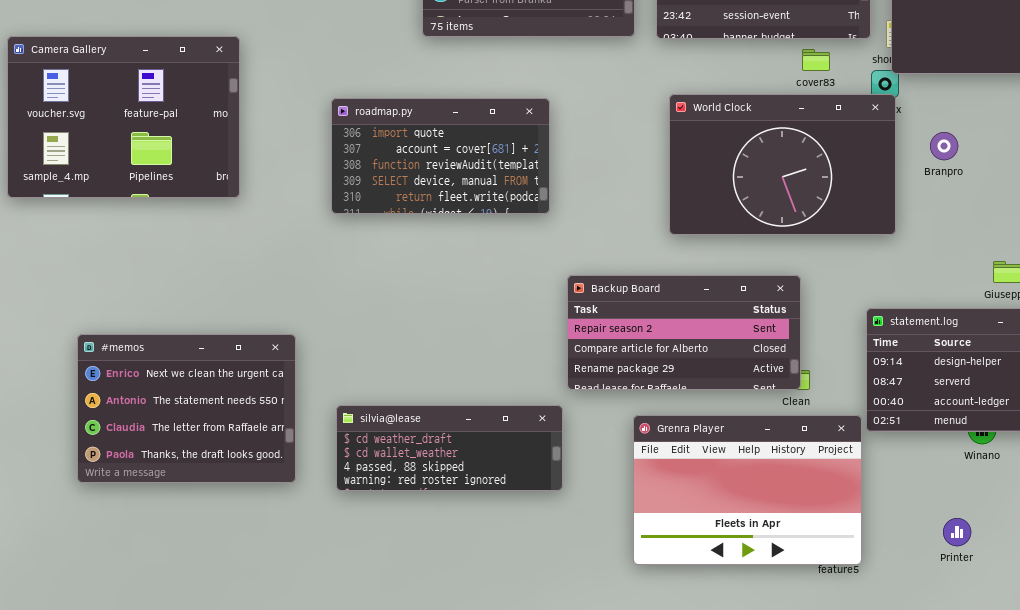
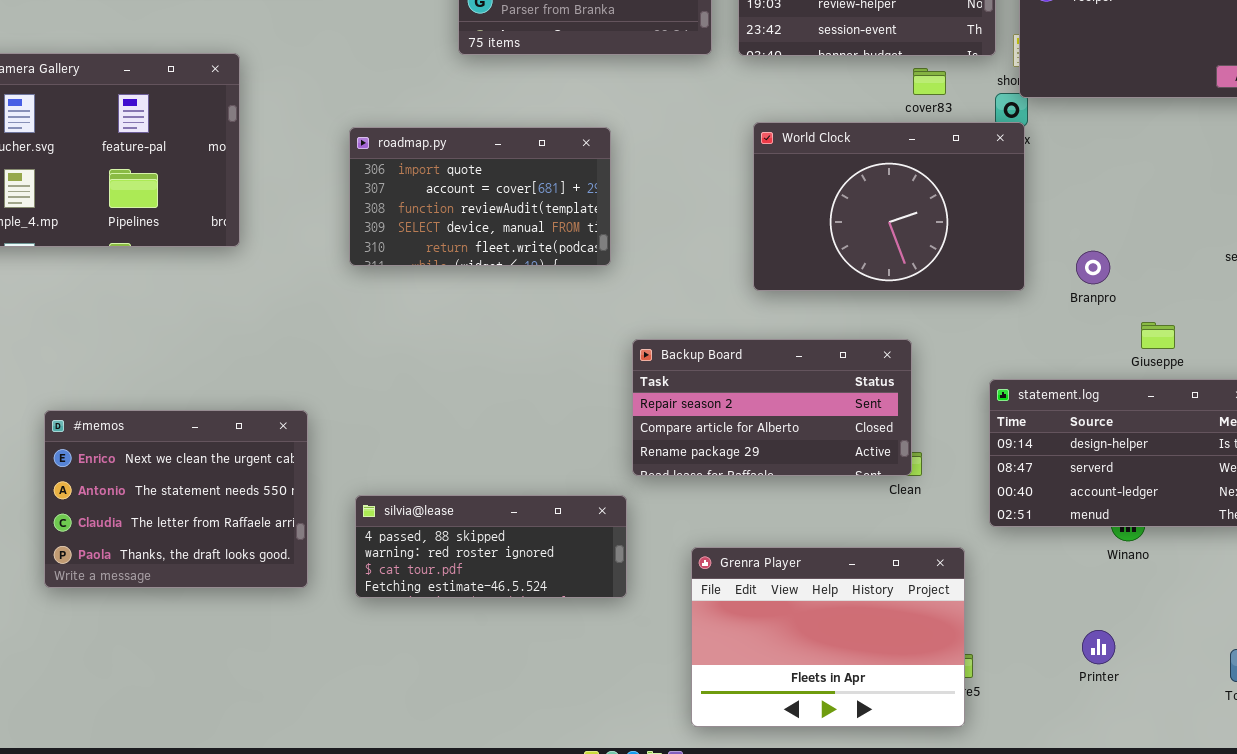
Branpro: [930,132,958,160] -> [1076,251,1110,284], moved
silvia@lease: [336,405,563,491] -> [355,495,627,598], scrolled down 2 rows
Grenra Player: [633,415,862,565] -> [691,547,965,727], moved

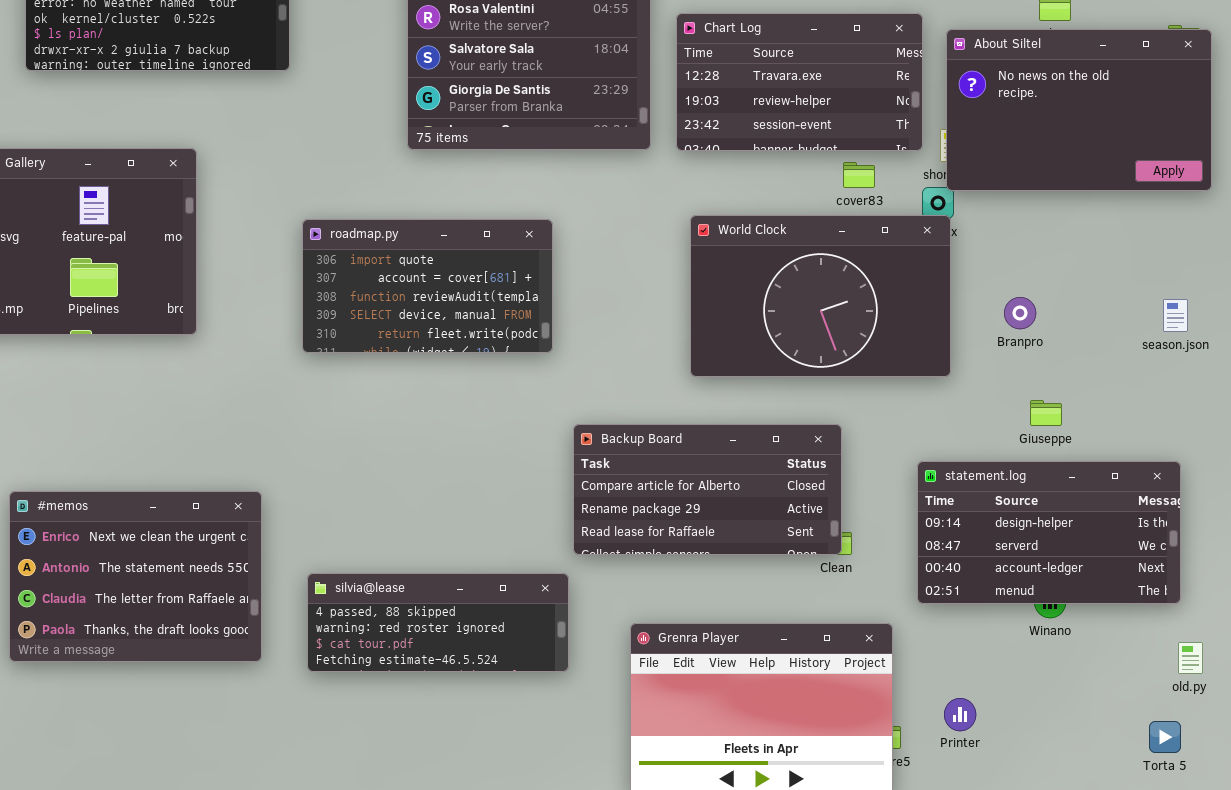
Branpro: [1076,251,1110,284] -> [1004,297,1036,329], moved
Giuseppe: [1141,322,1175,349] -> [1030,400,1062,426], moved
Backup Board: [632,339,912,476] -> [573,424,842,555], scrolled down 1 row
Printer: [1082,630,1115,664] -> [944,698,976,731], moved

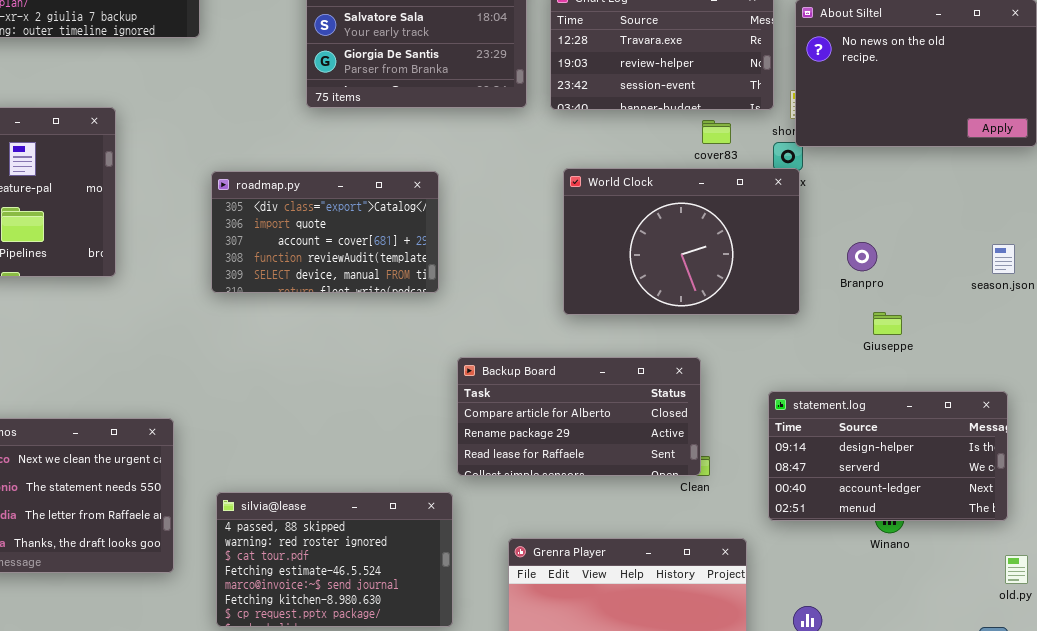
roadmap.py: [302,219,553,353] -> [211,171,439,293], scrolled up 1 row
Giuseppe: [1030,400,1062,426] -> [873,312,902,335], moved
silvia@lease: [307,573,569,672] -> [216,492,453,627], resized

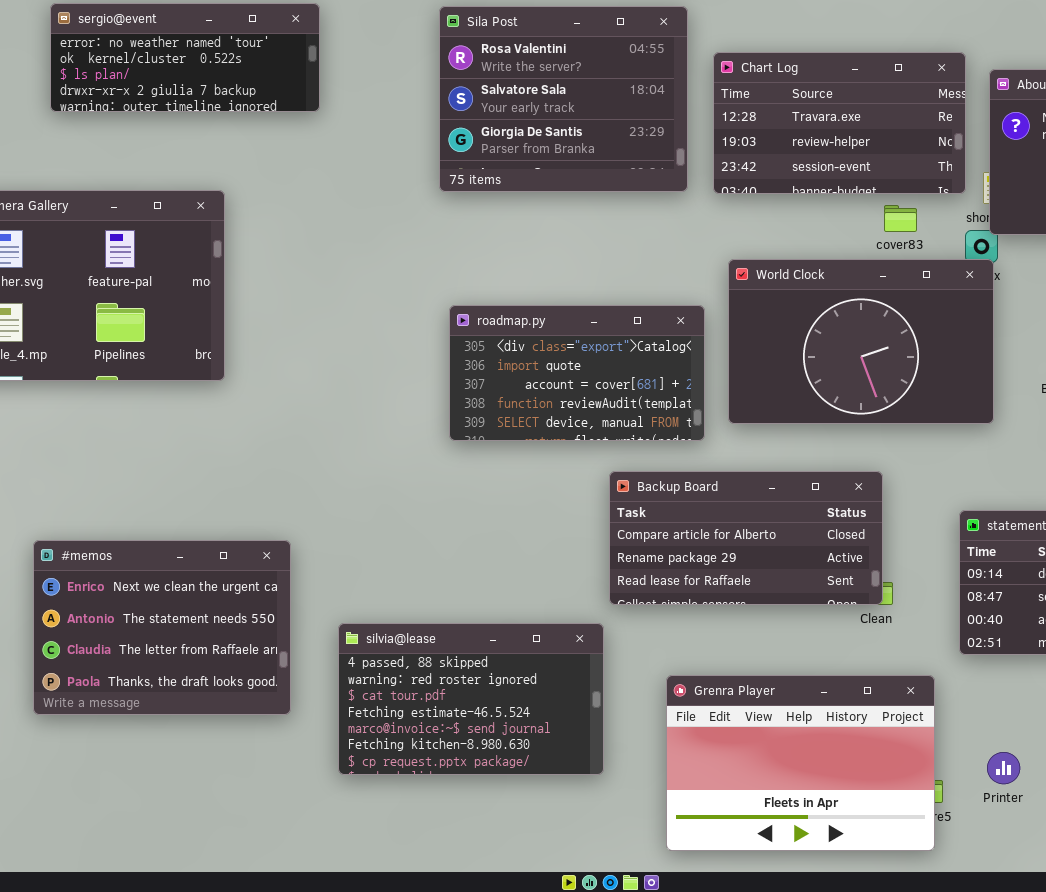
roadmap.py: [211,171,439,293] -> [449,305,705,441], moved

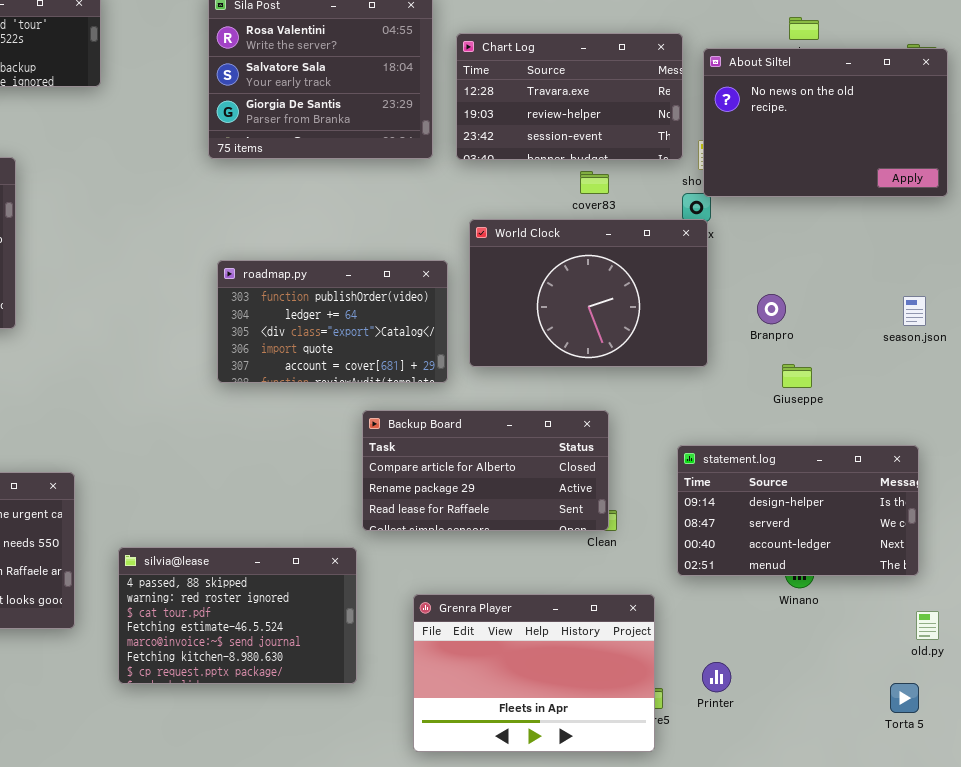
cover83: [884,205,917,232] -> [580,171,609,194], moved
roadmap.py: [449,305,705,441] -> [217,260,448,383], scrolled up 2 rows

